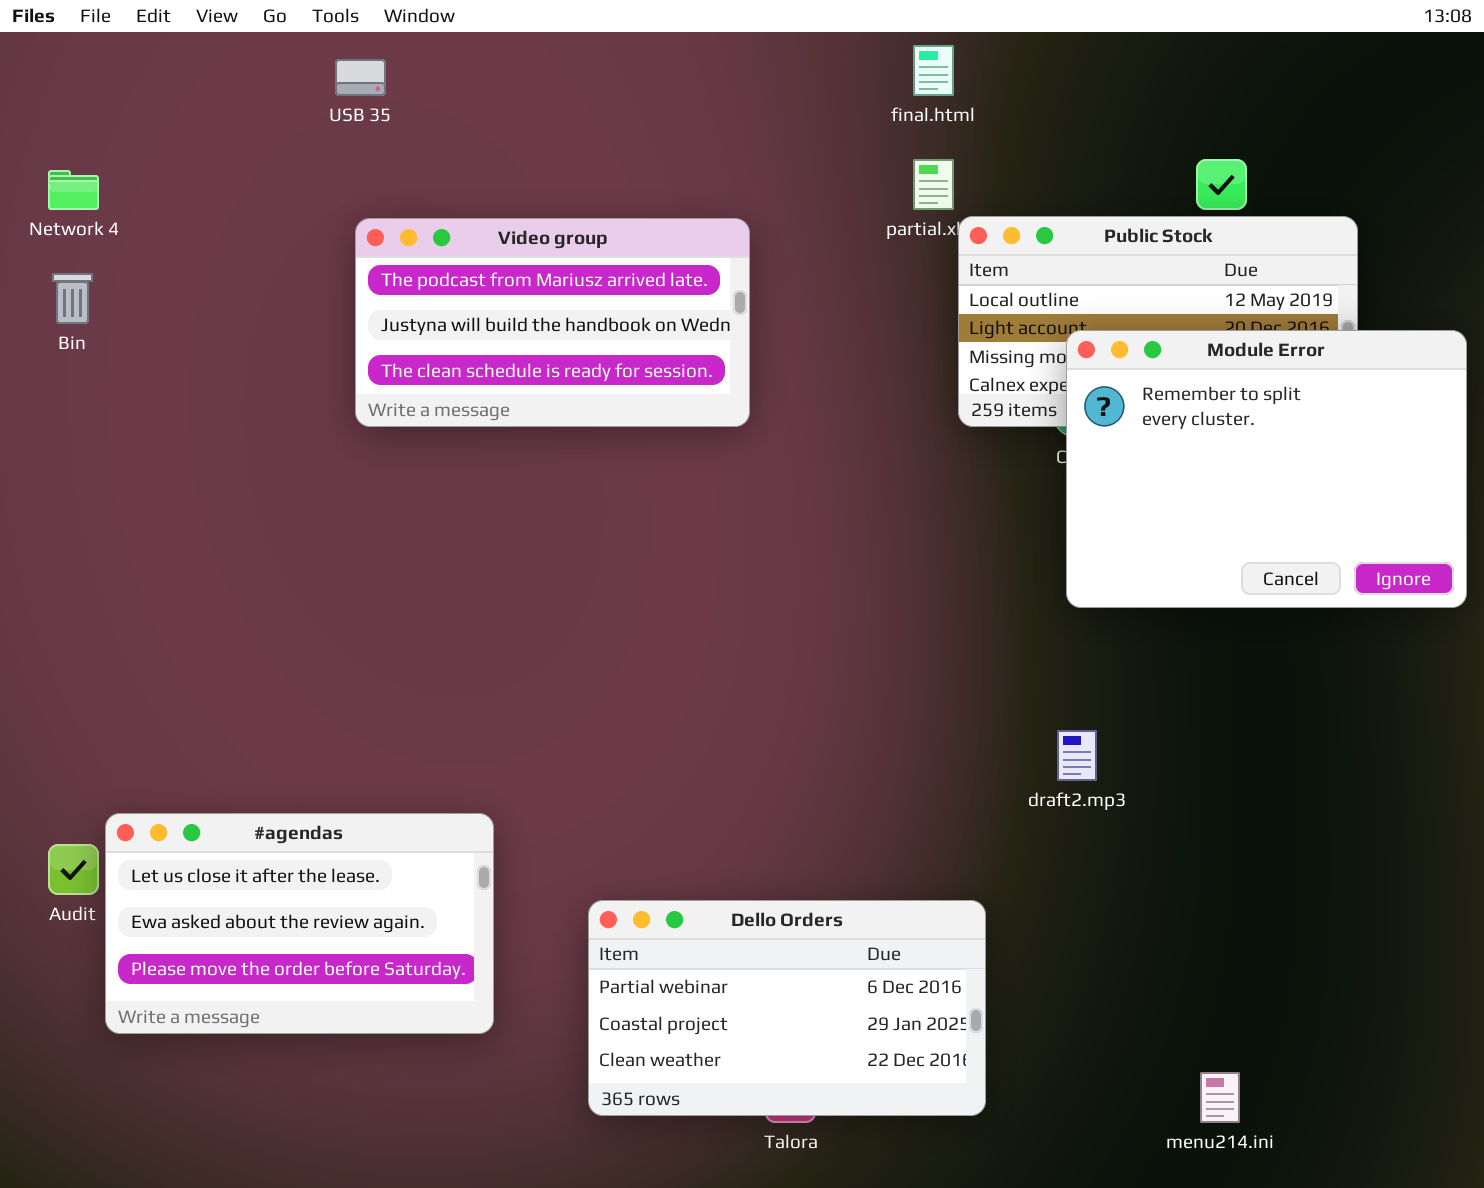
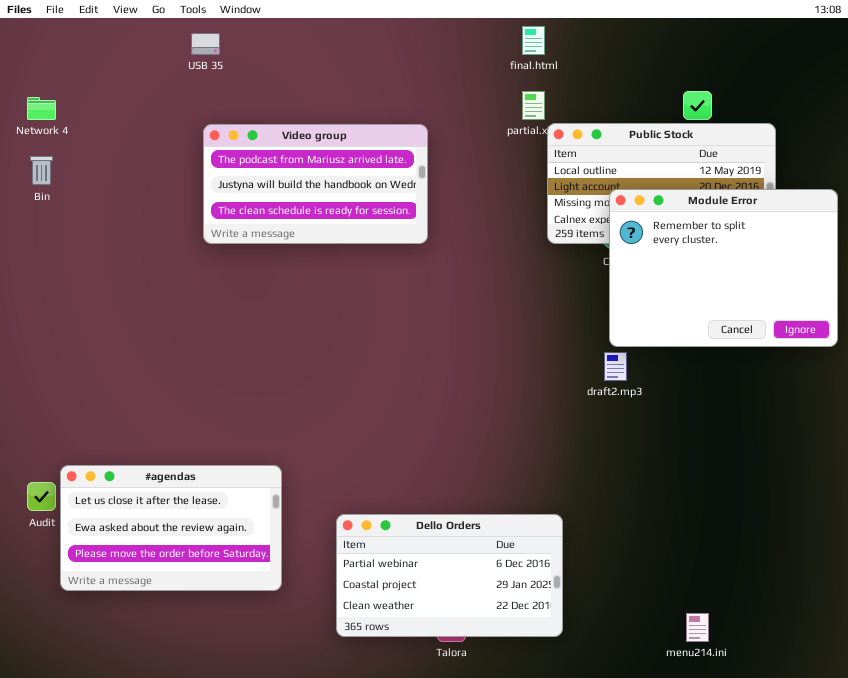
draft2.mp3: [1057,730,1097,781] -> [604,352,627,381], moved

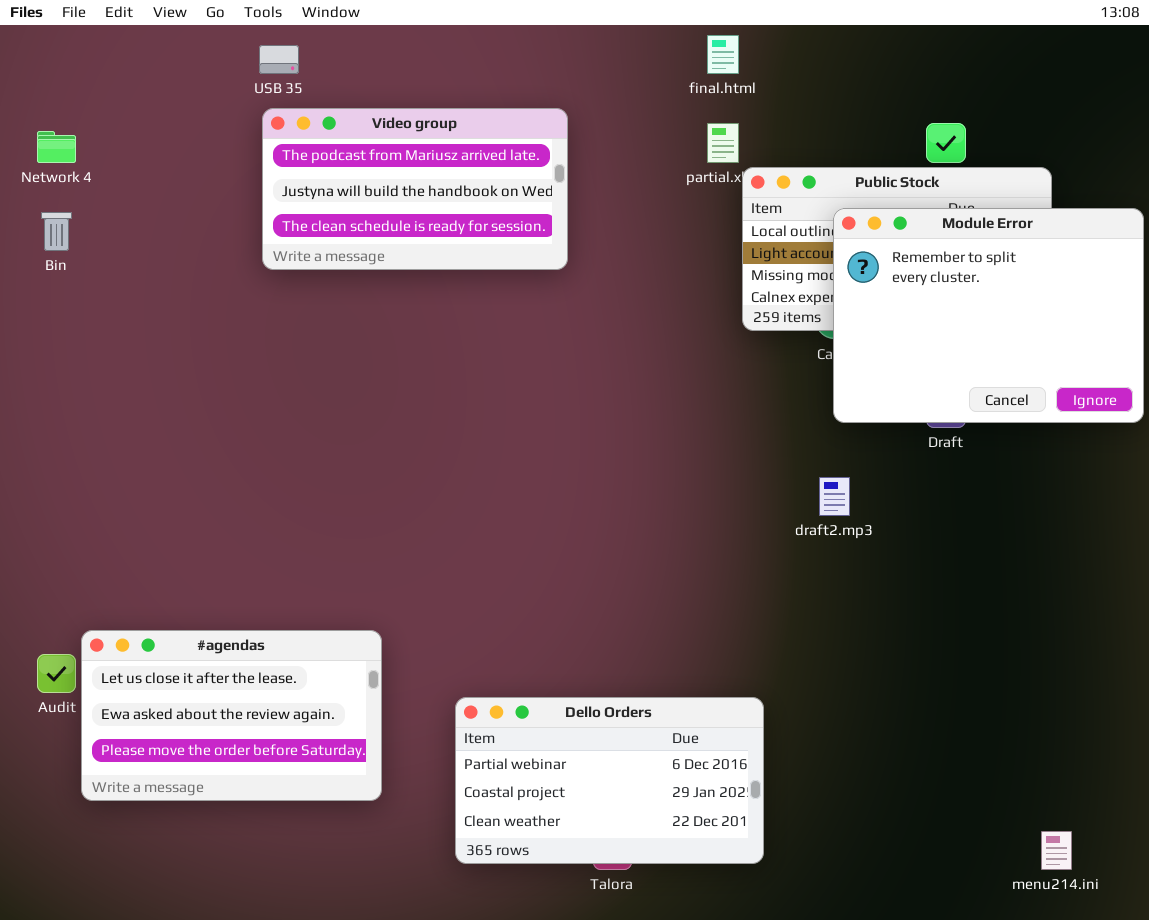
Video group: [203,124,428,244] -> [262,108,568,270], moved
Module Error: [609,189,838,347] -> [833,208,1144,423], moved
menu214.ini: [686,613,709,642] -> [1041,831,1072,870], moved

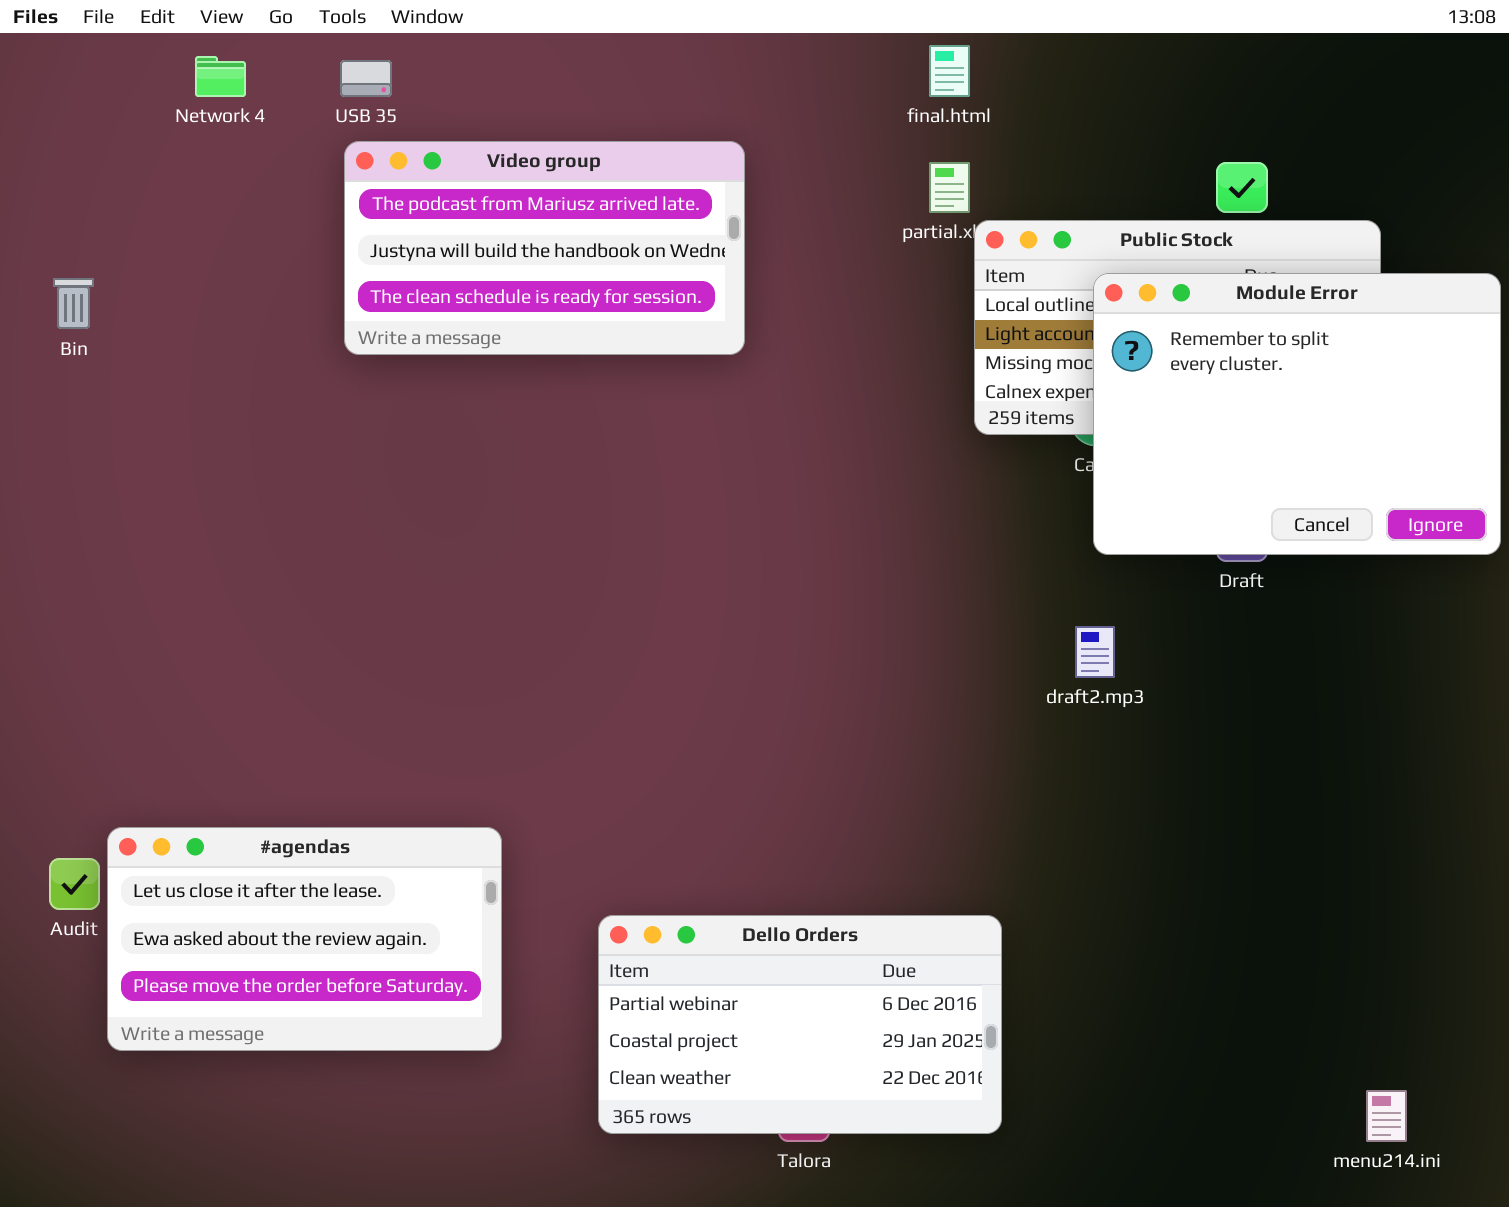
Network 4: [37,131,76,163] -> [195,56,246,97], moved

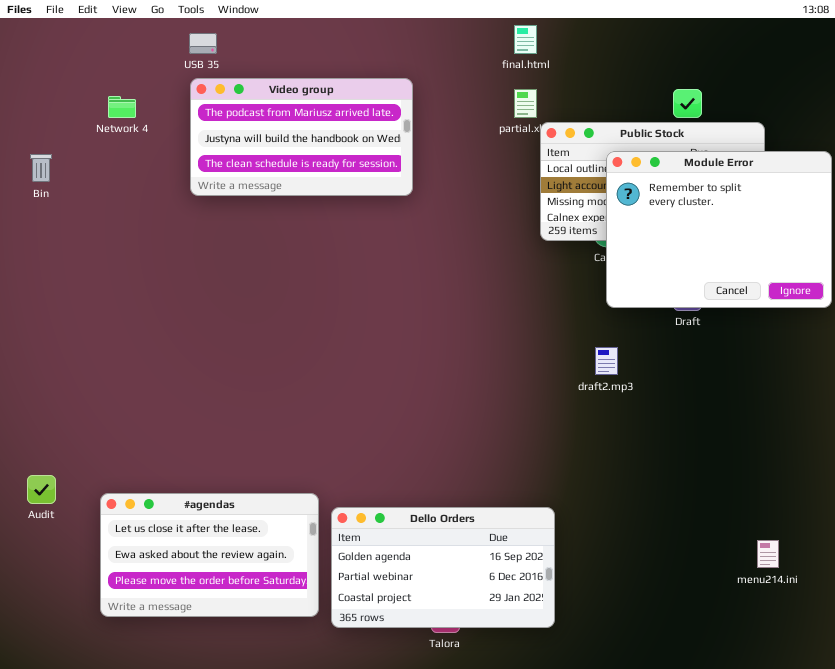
Network 4: [195,56,246,97] -> [108,96,136,118], moved
#agendas: [107,827,502,1051] -> [100,493,319,617], moved
Dello Orders: [598,915,1002,1134] -> [331,507,555,628], scrolled up 1 row
menu214.ini: [1366,1090,1407,1142] -> [757,540,779,568], moved

